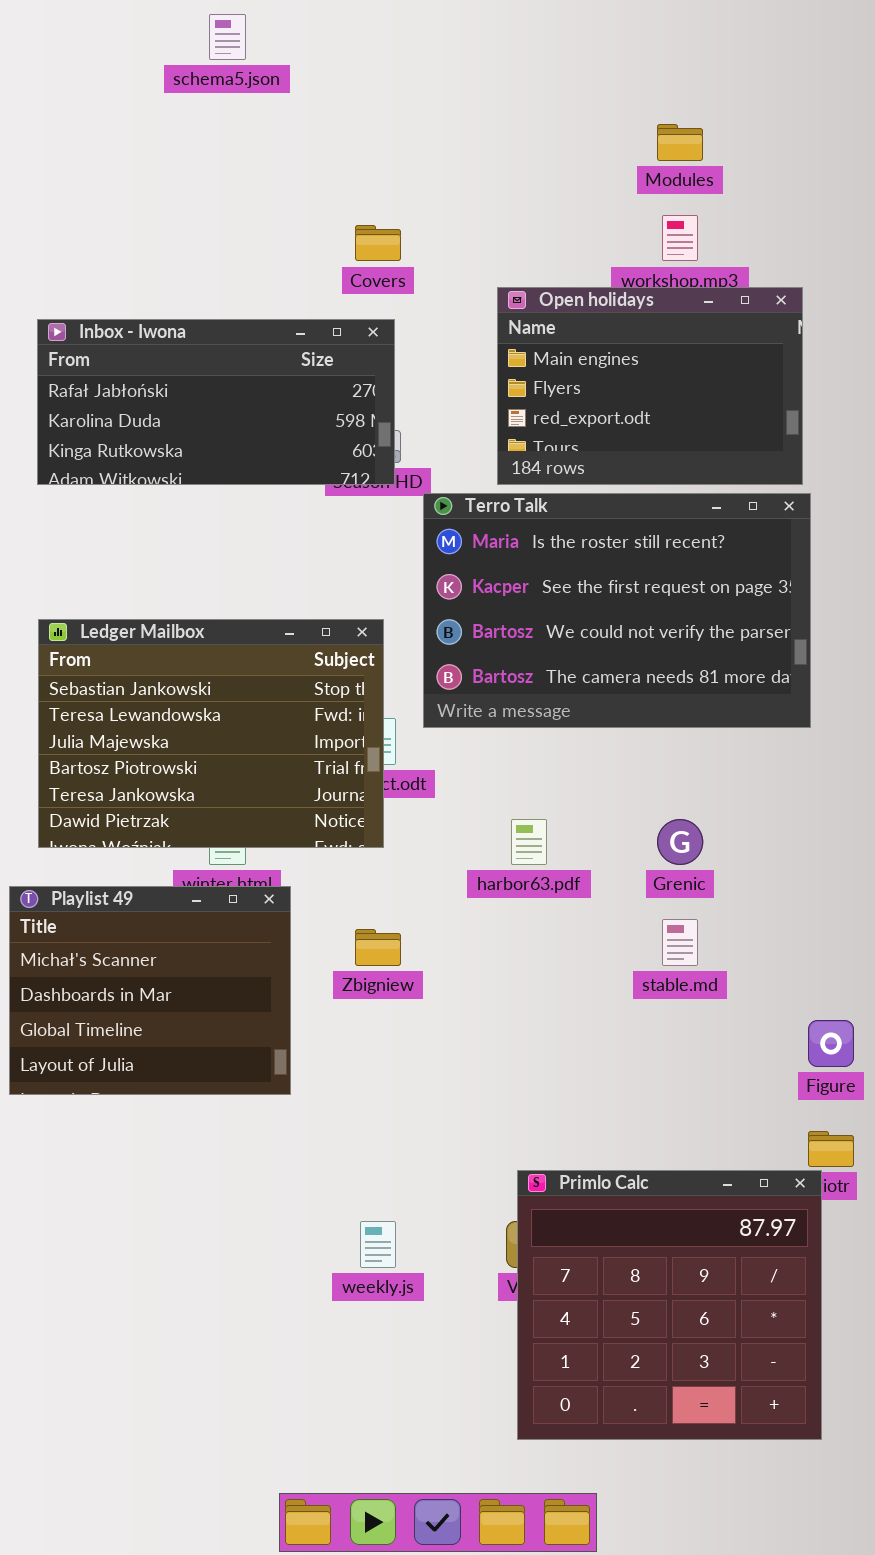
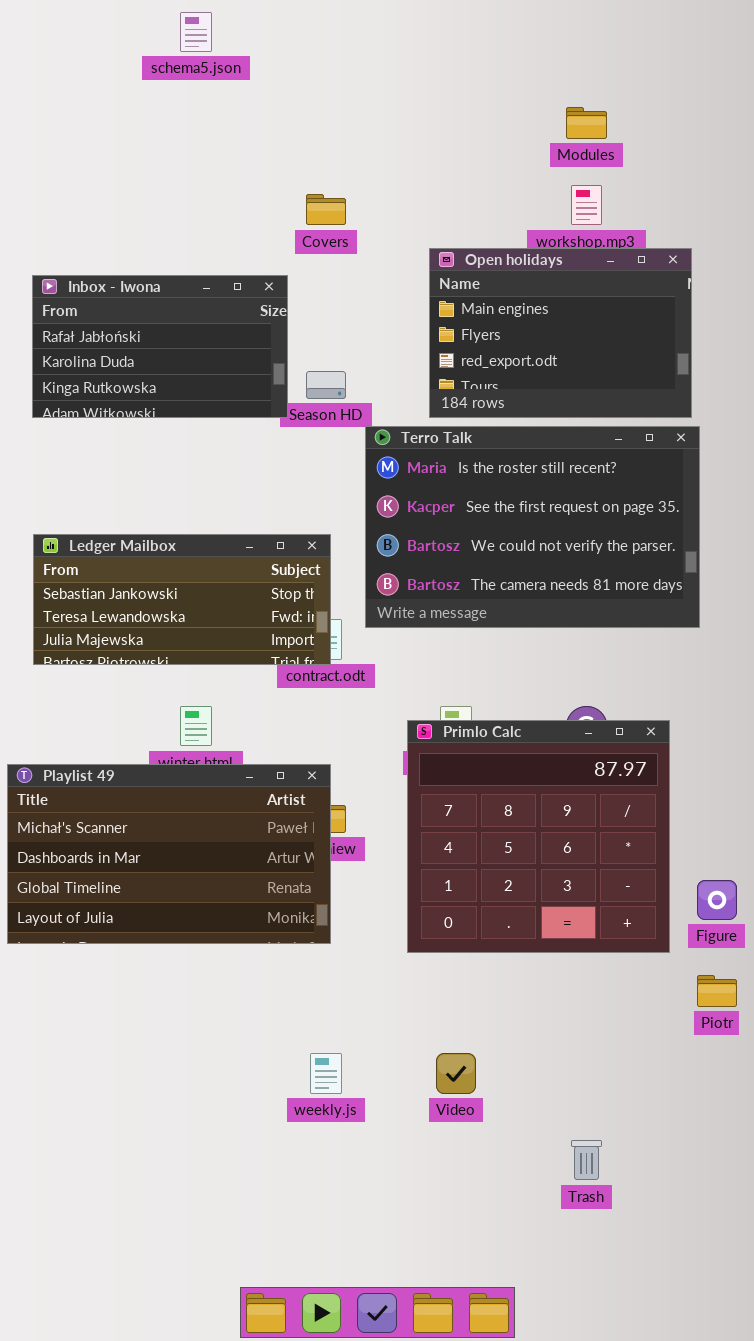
Inbox - Iwona: [37,319,395,485] -> [32,275,288,418], resized
Ledger Mailbox: [38,619,384,848] -> [33,534,331,665], resized
Playlist 49: [9,886,291,1095] -> [7,764,331,944], resized
Primlo Calc: [517,1170,822,1440] -> [407,720,670,953], moved

